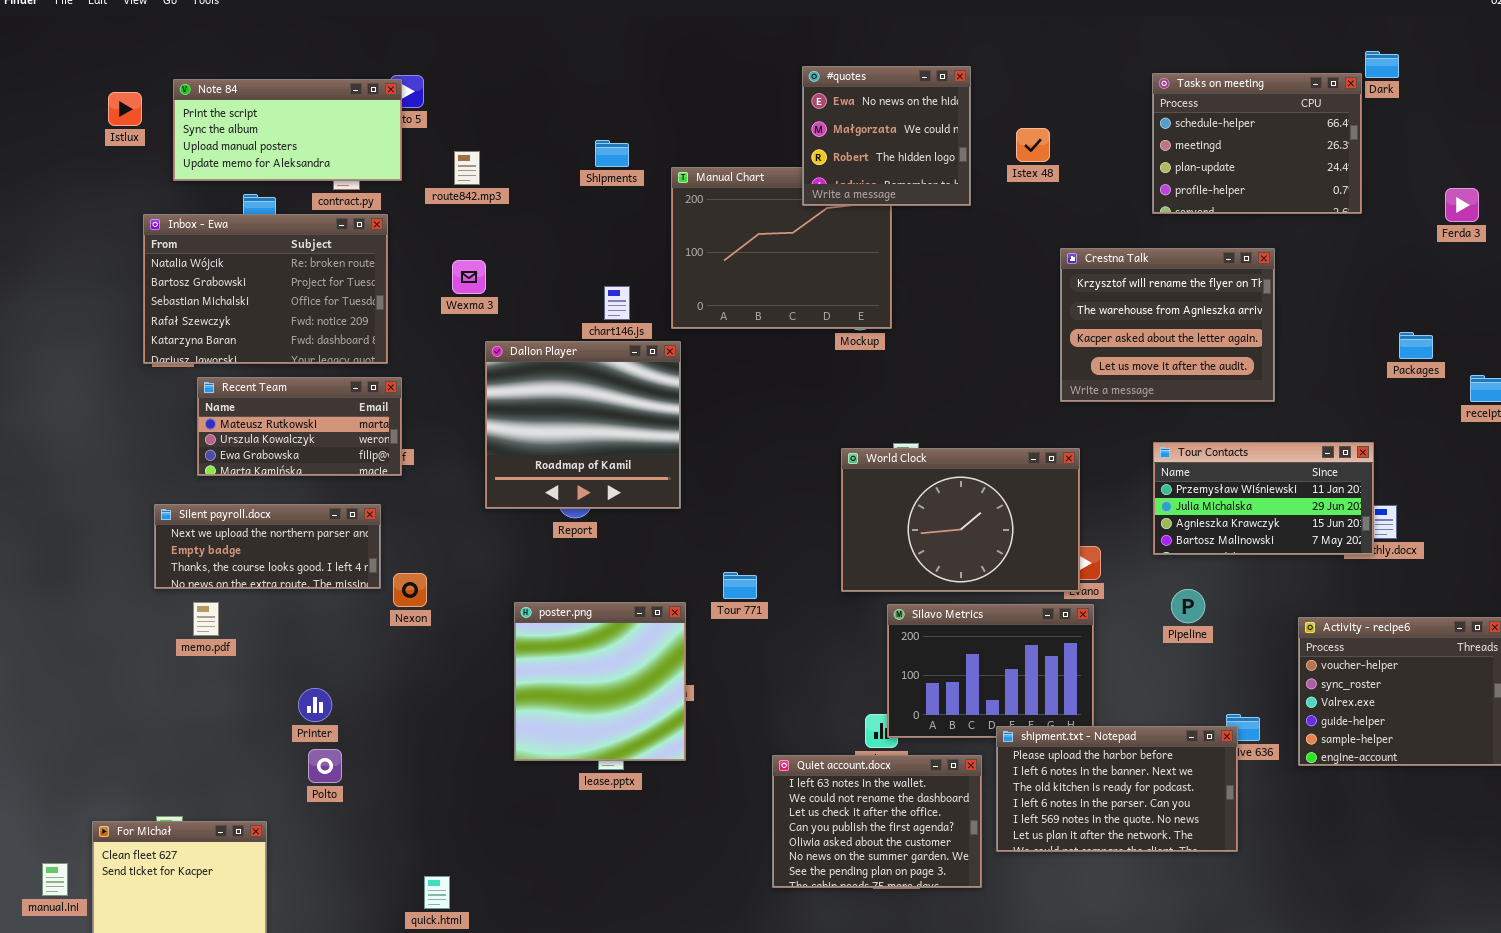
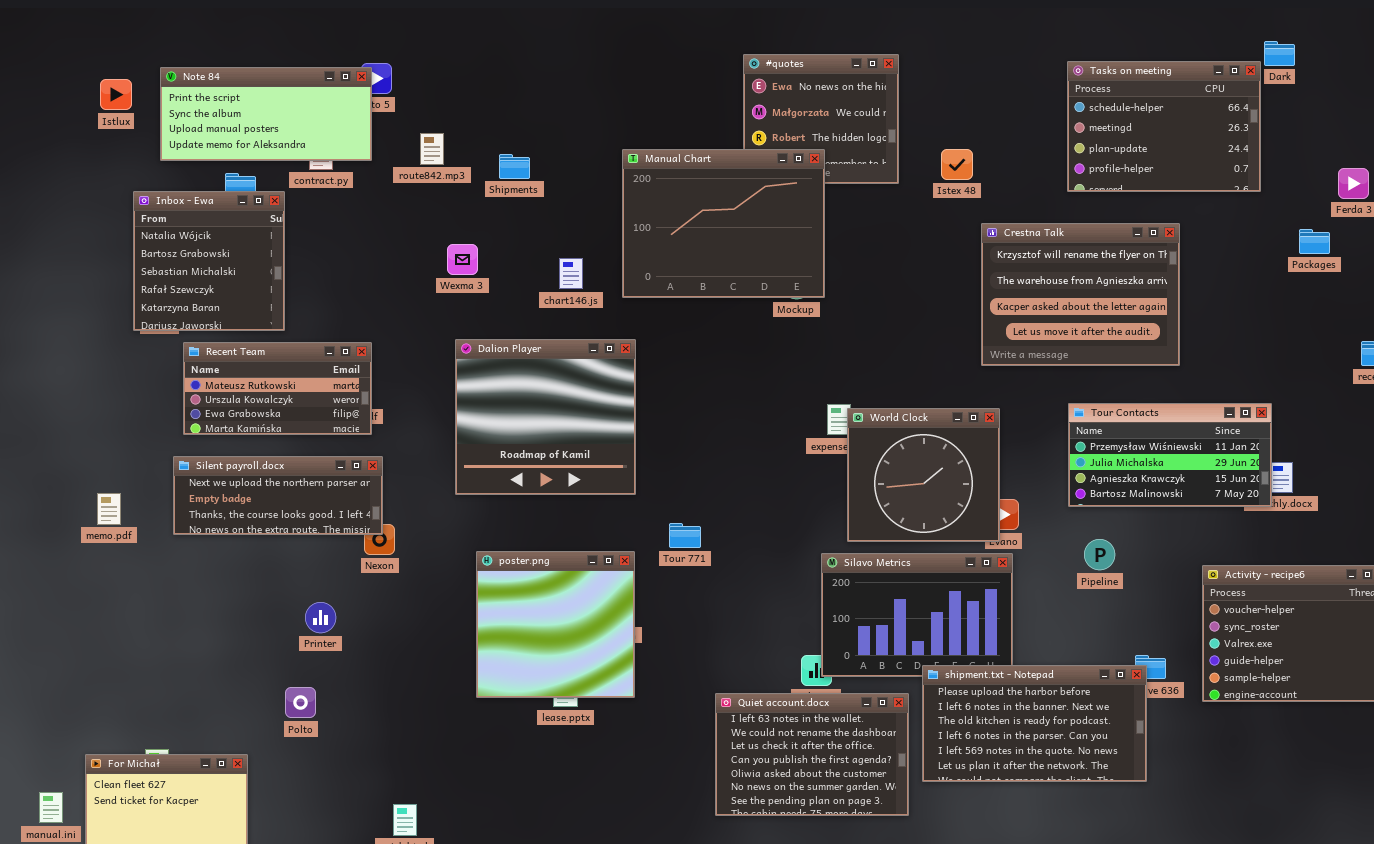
Istex 48: [1016,128,1050,162] -> [941,149,973,180], moved
Shipments: [595,140,629,167] -> [499,154,530,179], moved
Manual Chart: [671,167,892,329] -> [622,149,825,298], raised
Inbox - Ewa: [143,214,388,364] -> [133,191,285,331], resized
Wexma 3: [452,260,486,294] -> [447,244,478,275], moved
Packages: [1399,332,1433,359] -> [1299,229,1330,254], moved
Dalion Player: [485,341,681,509] -> [455,339,636,495], moved
World Clock: [841,448,1080,592] -> [847,408,1000,542], resized
Silent payroll.docx: [154,504,381,589] -> [173,456,383,535], moved
memo.pdf: [193,602,219,636] -> [97,493,121,525], moved
Printer: [298,688,332,722] -> [305,602,336,633], moved

